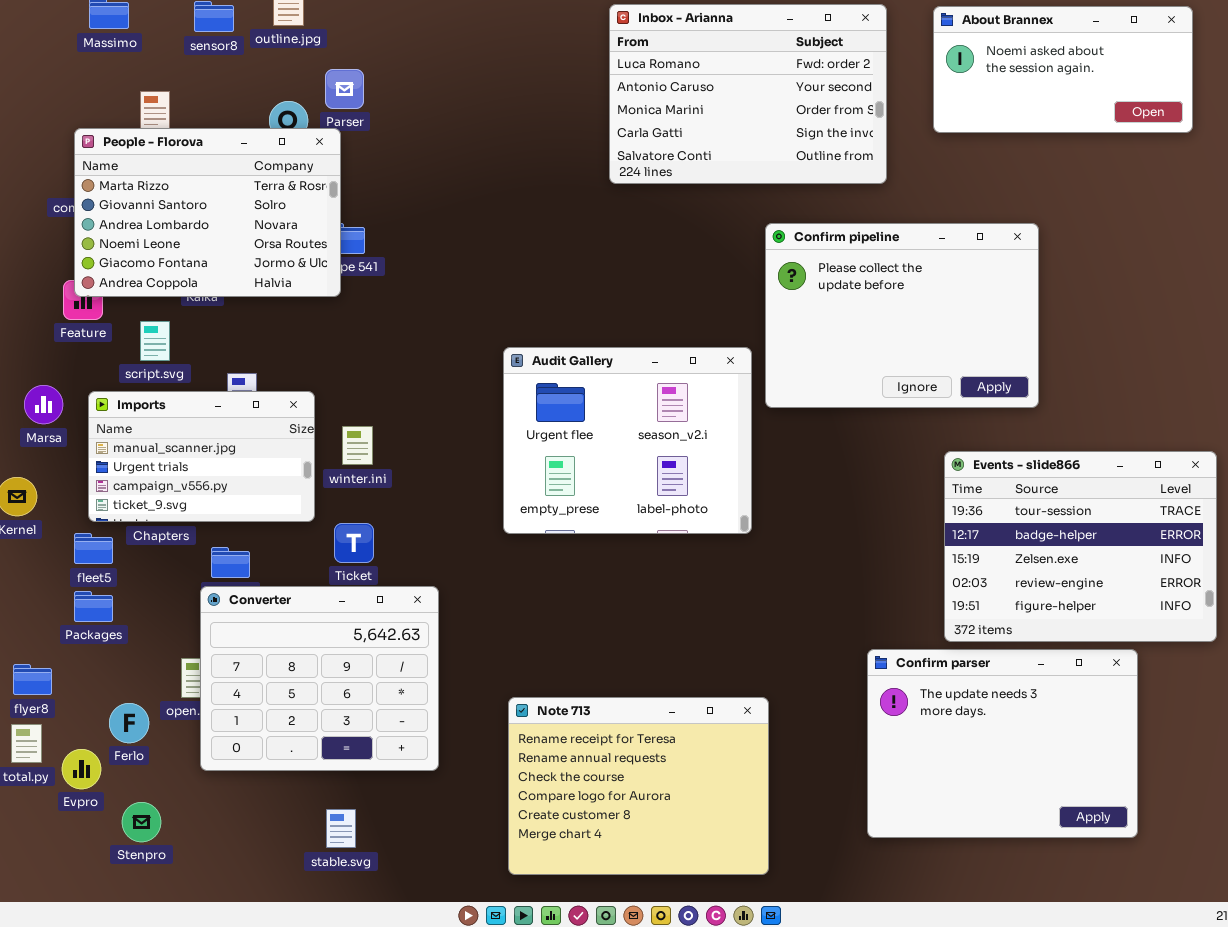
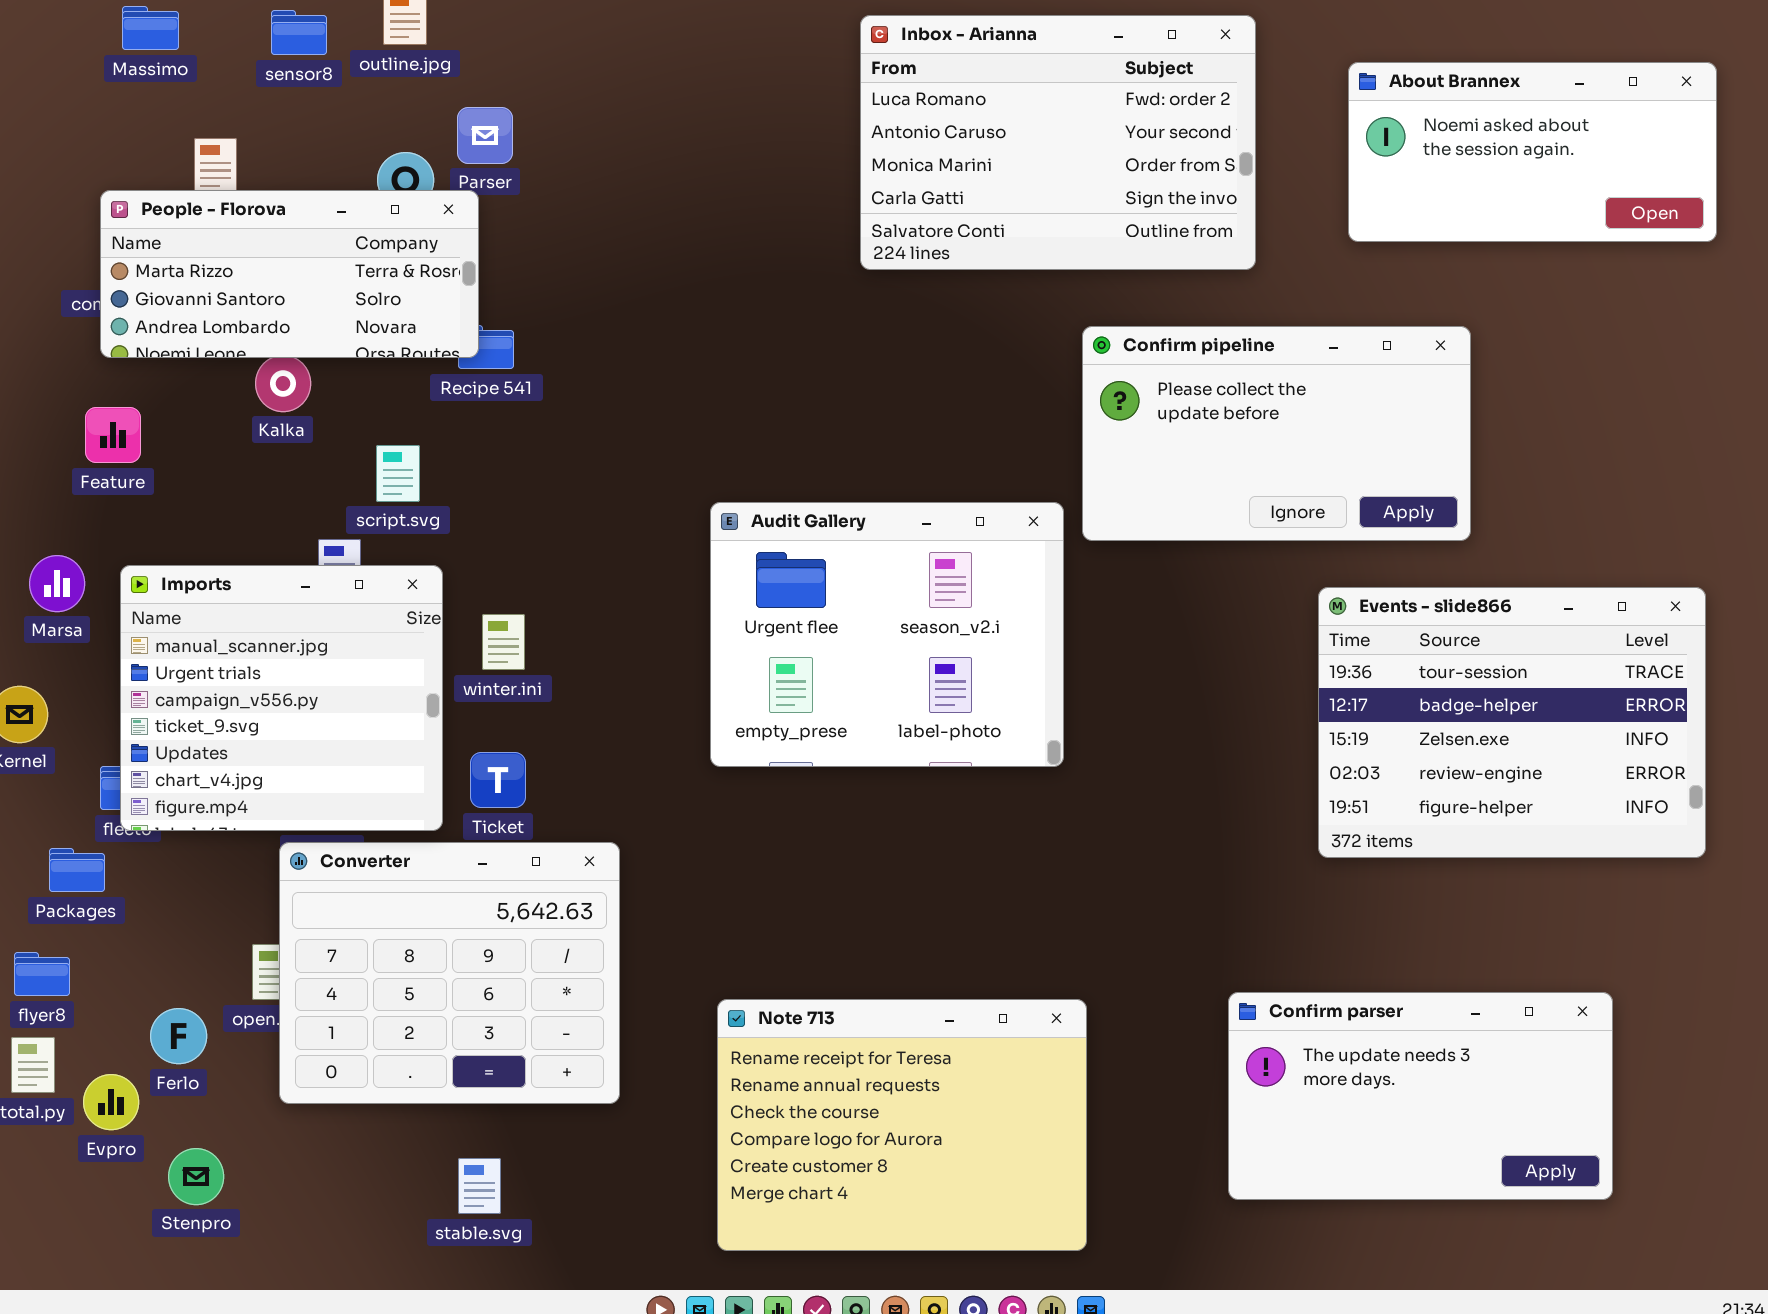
About Brannex: [933,6,1193,133] -> [1348,62,1717,242], moved
People - Florova: [74,128,341,297] -> [100,190,479,358], resized
Confirm pipeline: [765,223,1039,408] -> [1082,326,1471,541], resized
script.svg: [140,321,170,361] -> [376,445,420,502], moved
Imports: [88,391,315,522] -> [120,565,443,831], resized
Events - slide866: [944,451,1217,642] -> [1318,587,1706,858], moved
Packages: [74,591,113,622] -> [49,848,105,892], moved
Confirm parser: [867,649,1138,838] -> [1228,992,1613,1200], resized

